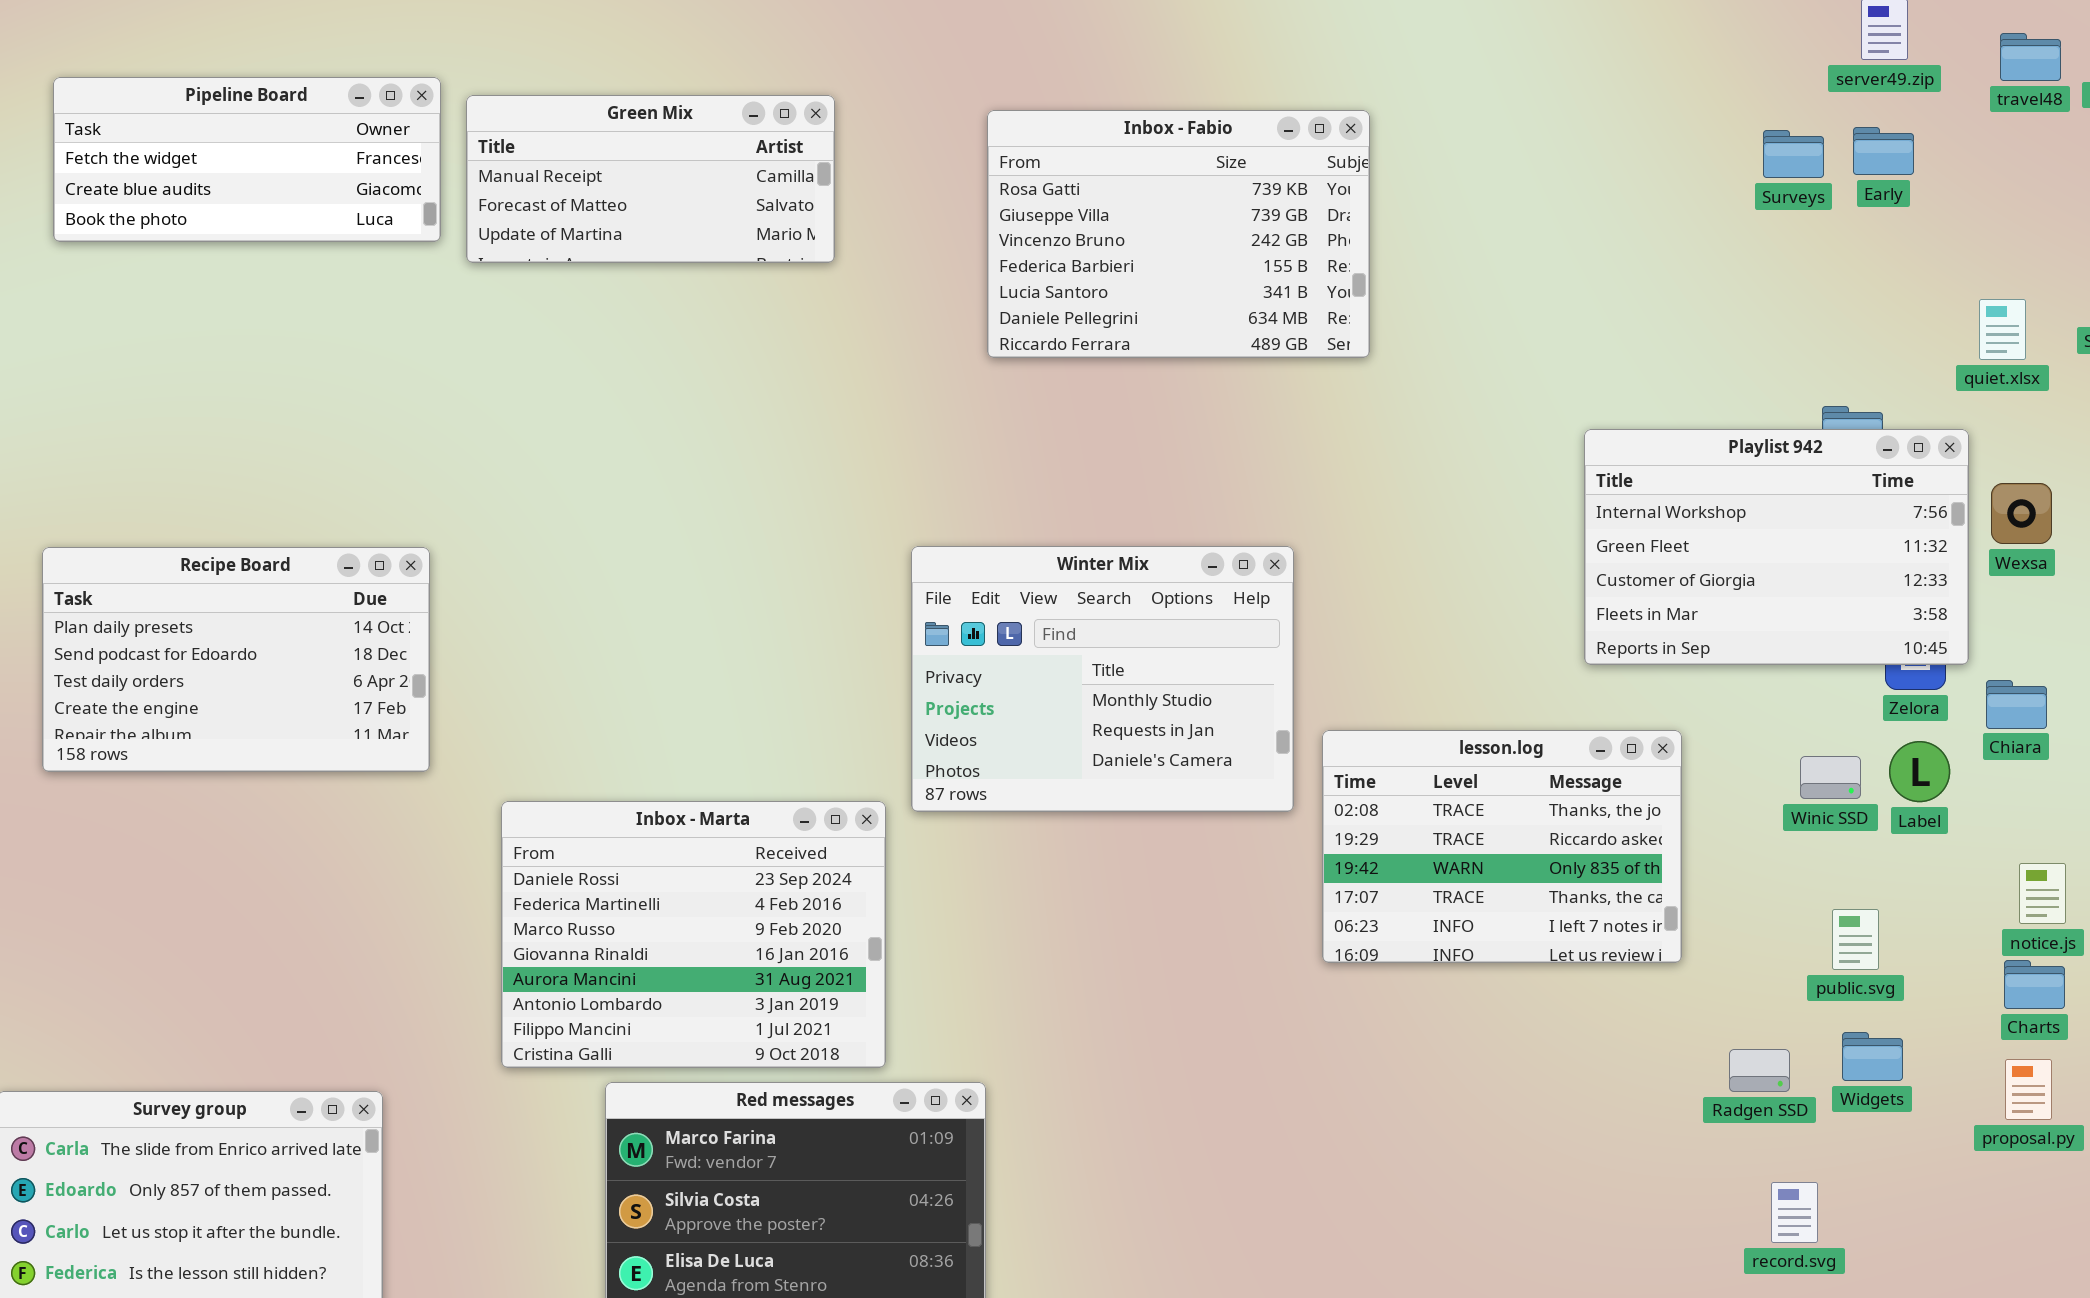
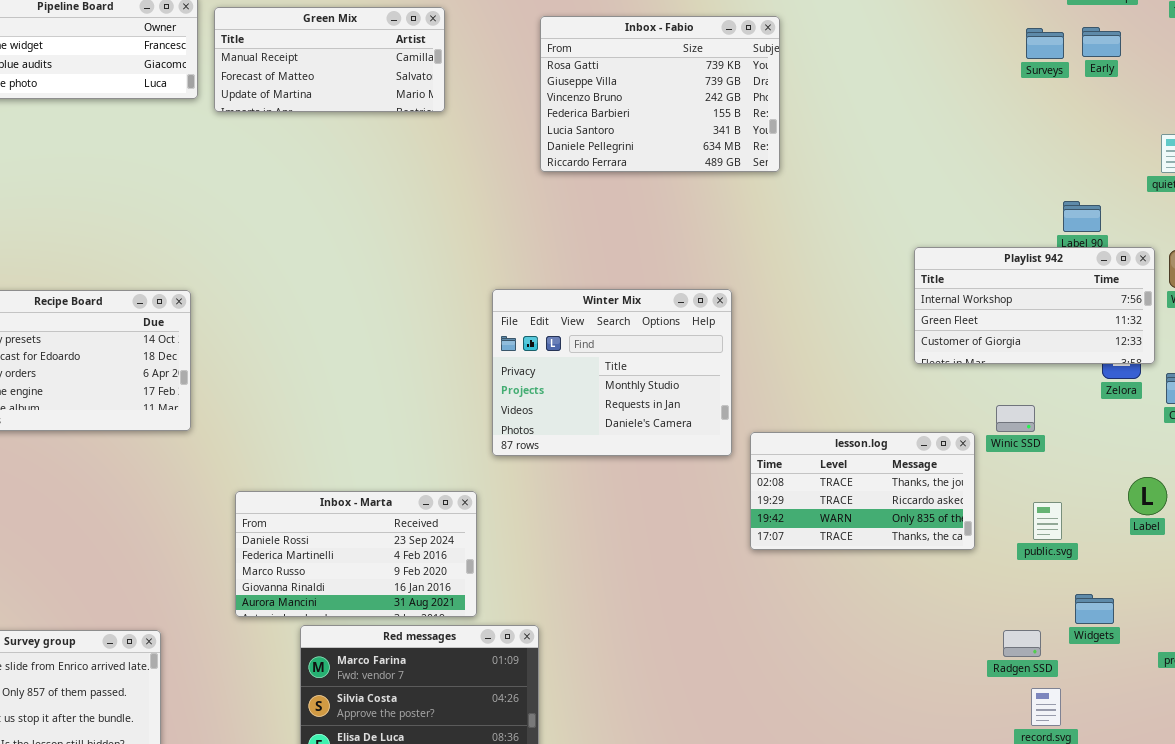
Playlist 942: [1584,429,1969,665] -> [914,247,1155,364], resized
lesson.log: [1322,730,1682,963] -> [750,432,975,550], resized
Label: [1889,741,1950,802] -> [1128,477,1167,515], moved
Winic SSD: [1800,756,1861,799] -> [996,405,1035,432], moved
Inbox - Marta: [501,801,886,1068] -> [235,491,477,617], resized
public.svg: [1832,909,1879,970] -> [1033,502,1062,540], moved
Radgen SSD: [1729,1049,1790,1092] -> [1003,630,1041,657], moved

